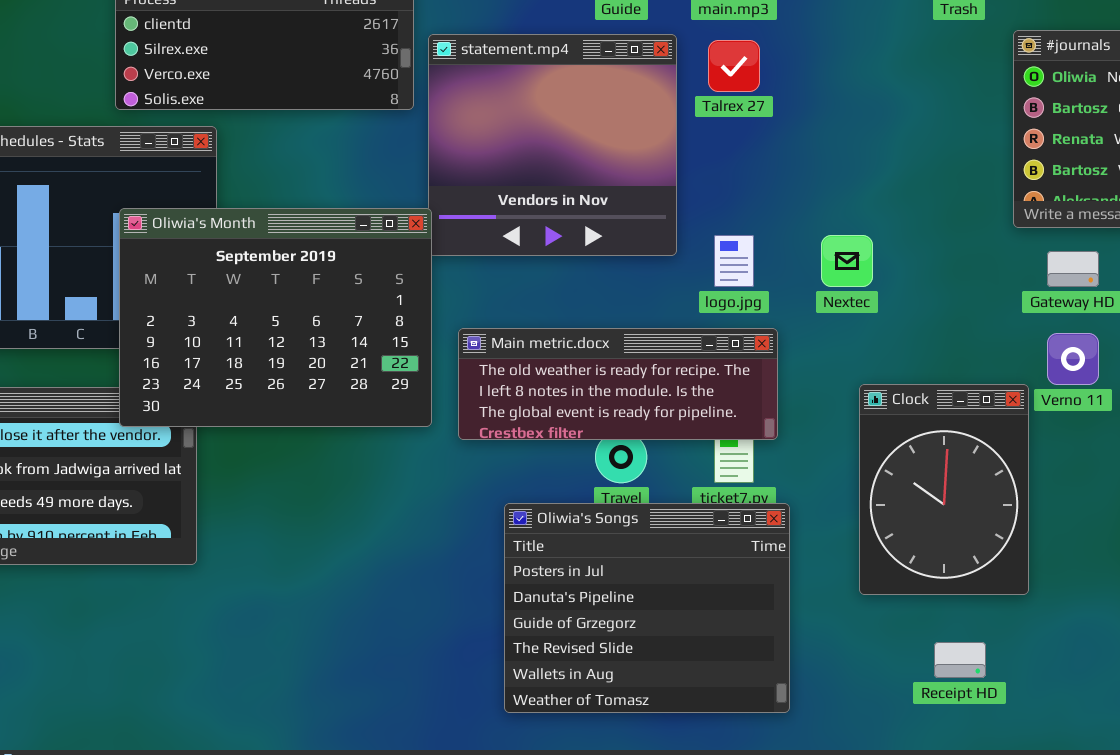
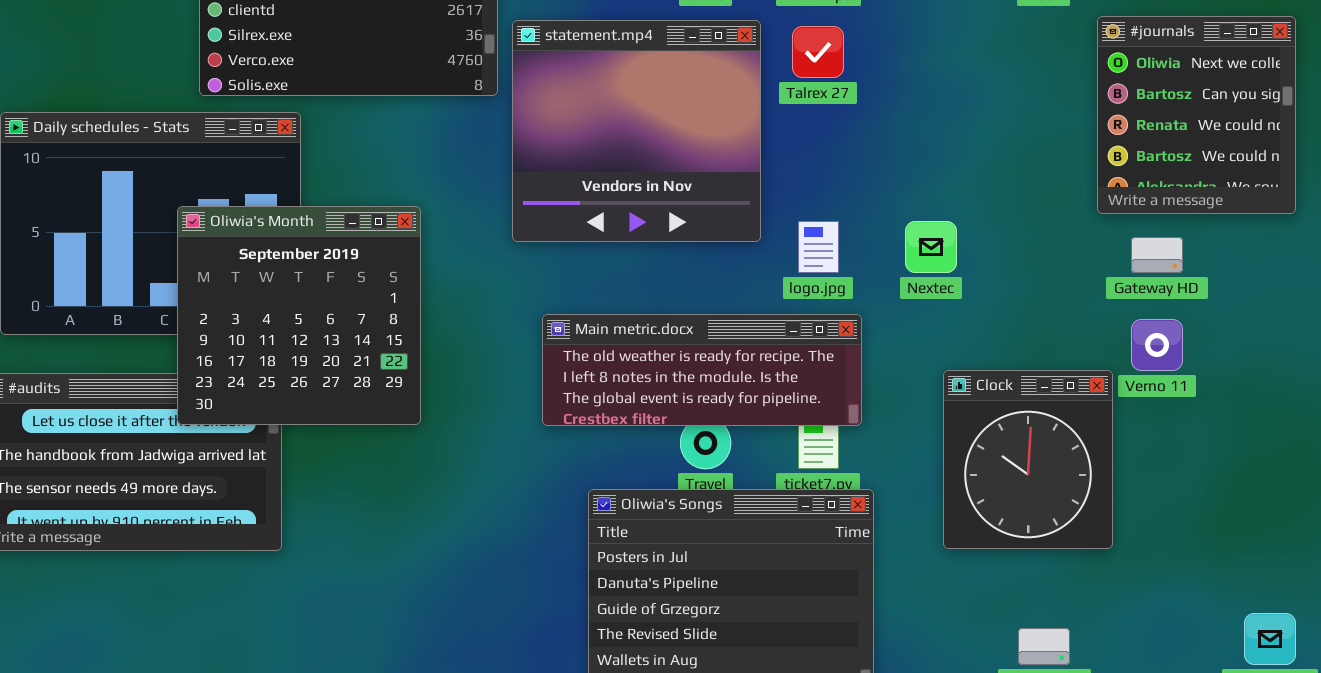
Oliwia's Month: [119,208,432,427] -> [177,206,421,425], moved, resized
Clock: [859,384,1029,595] -> [943,370,1113,549], resized

